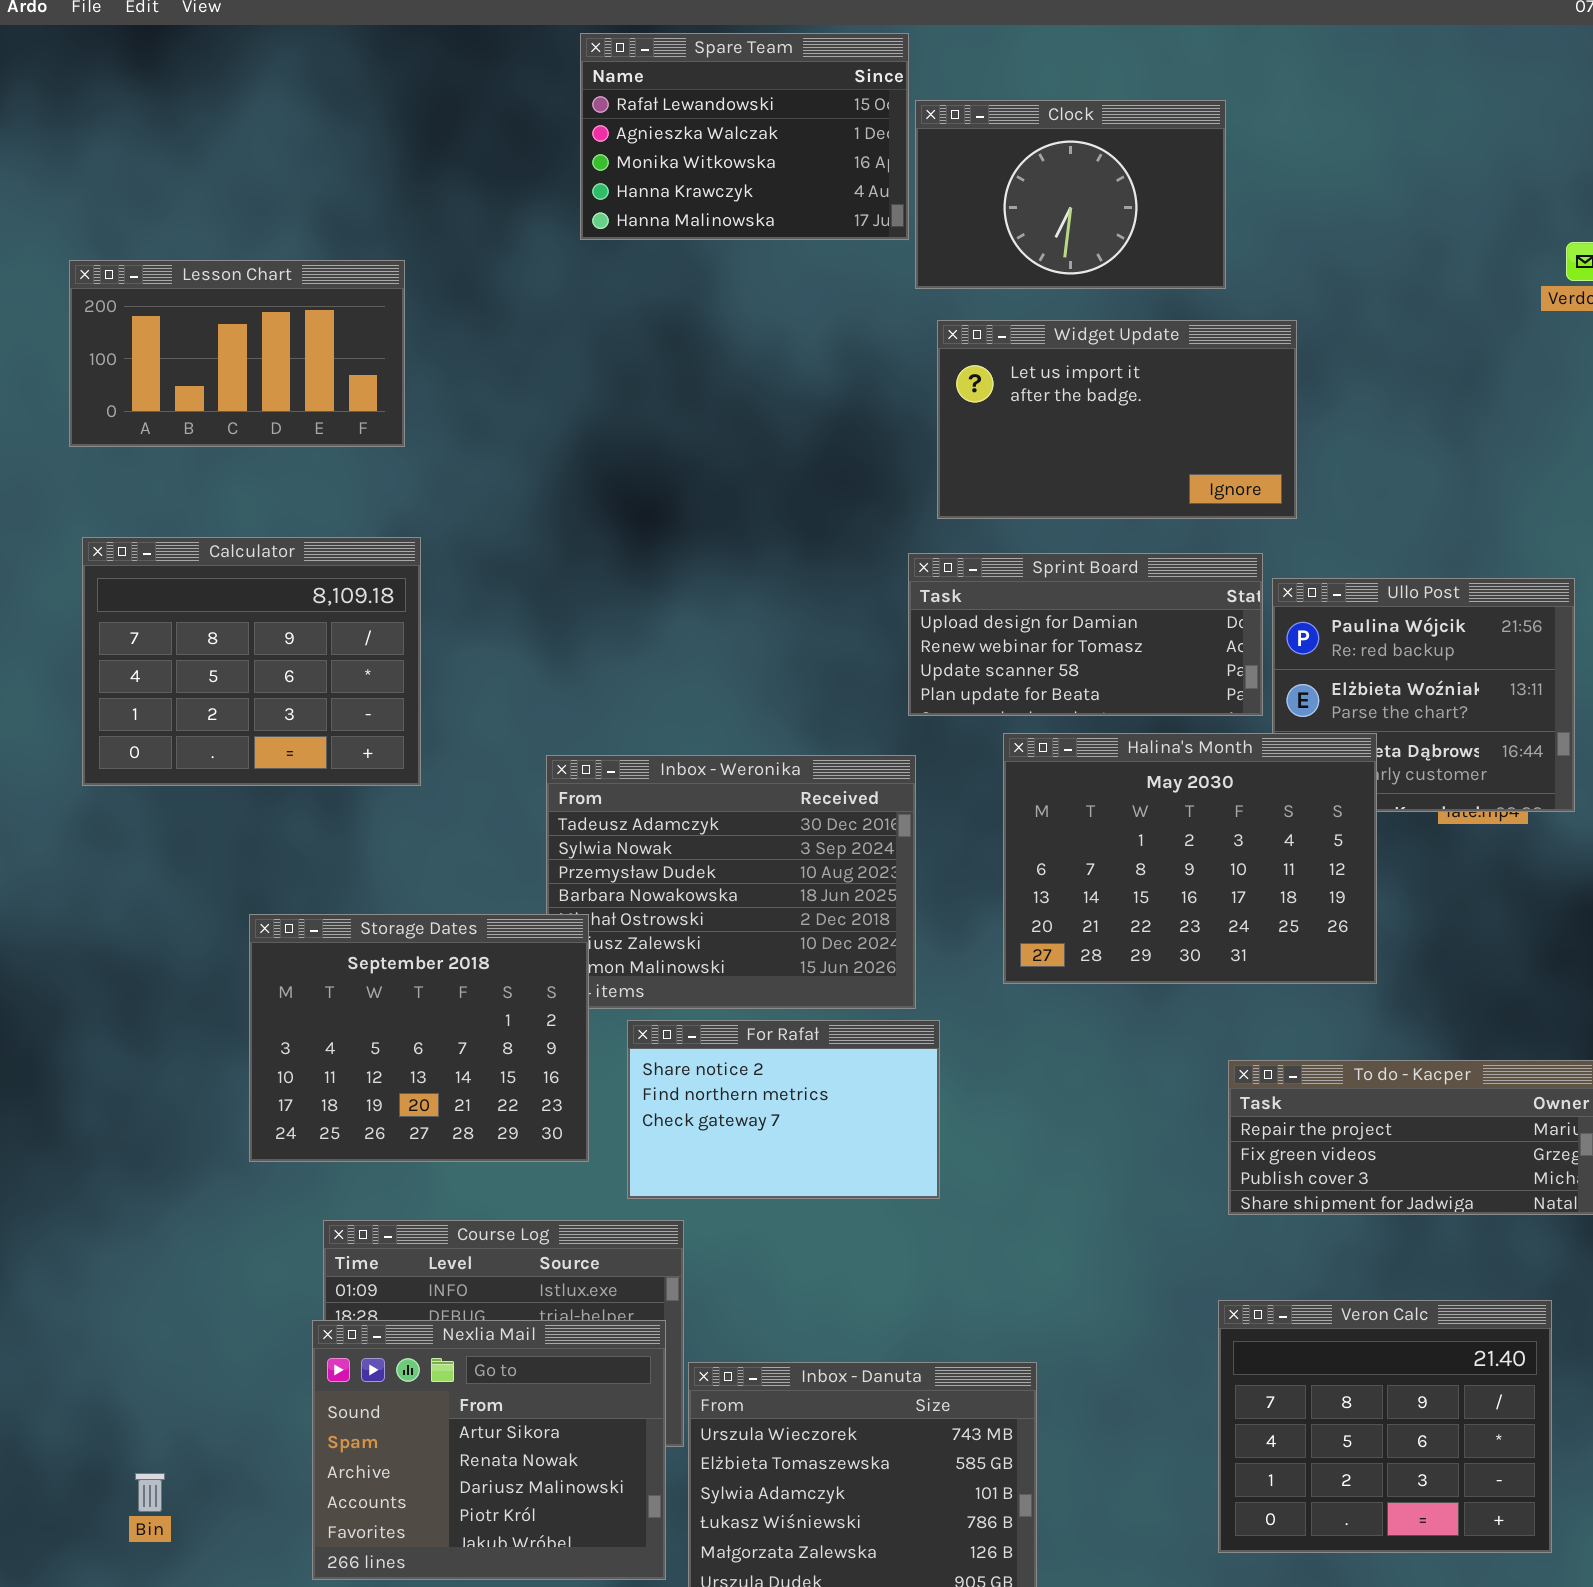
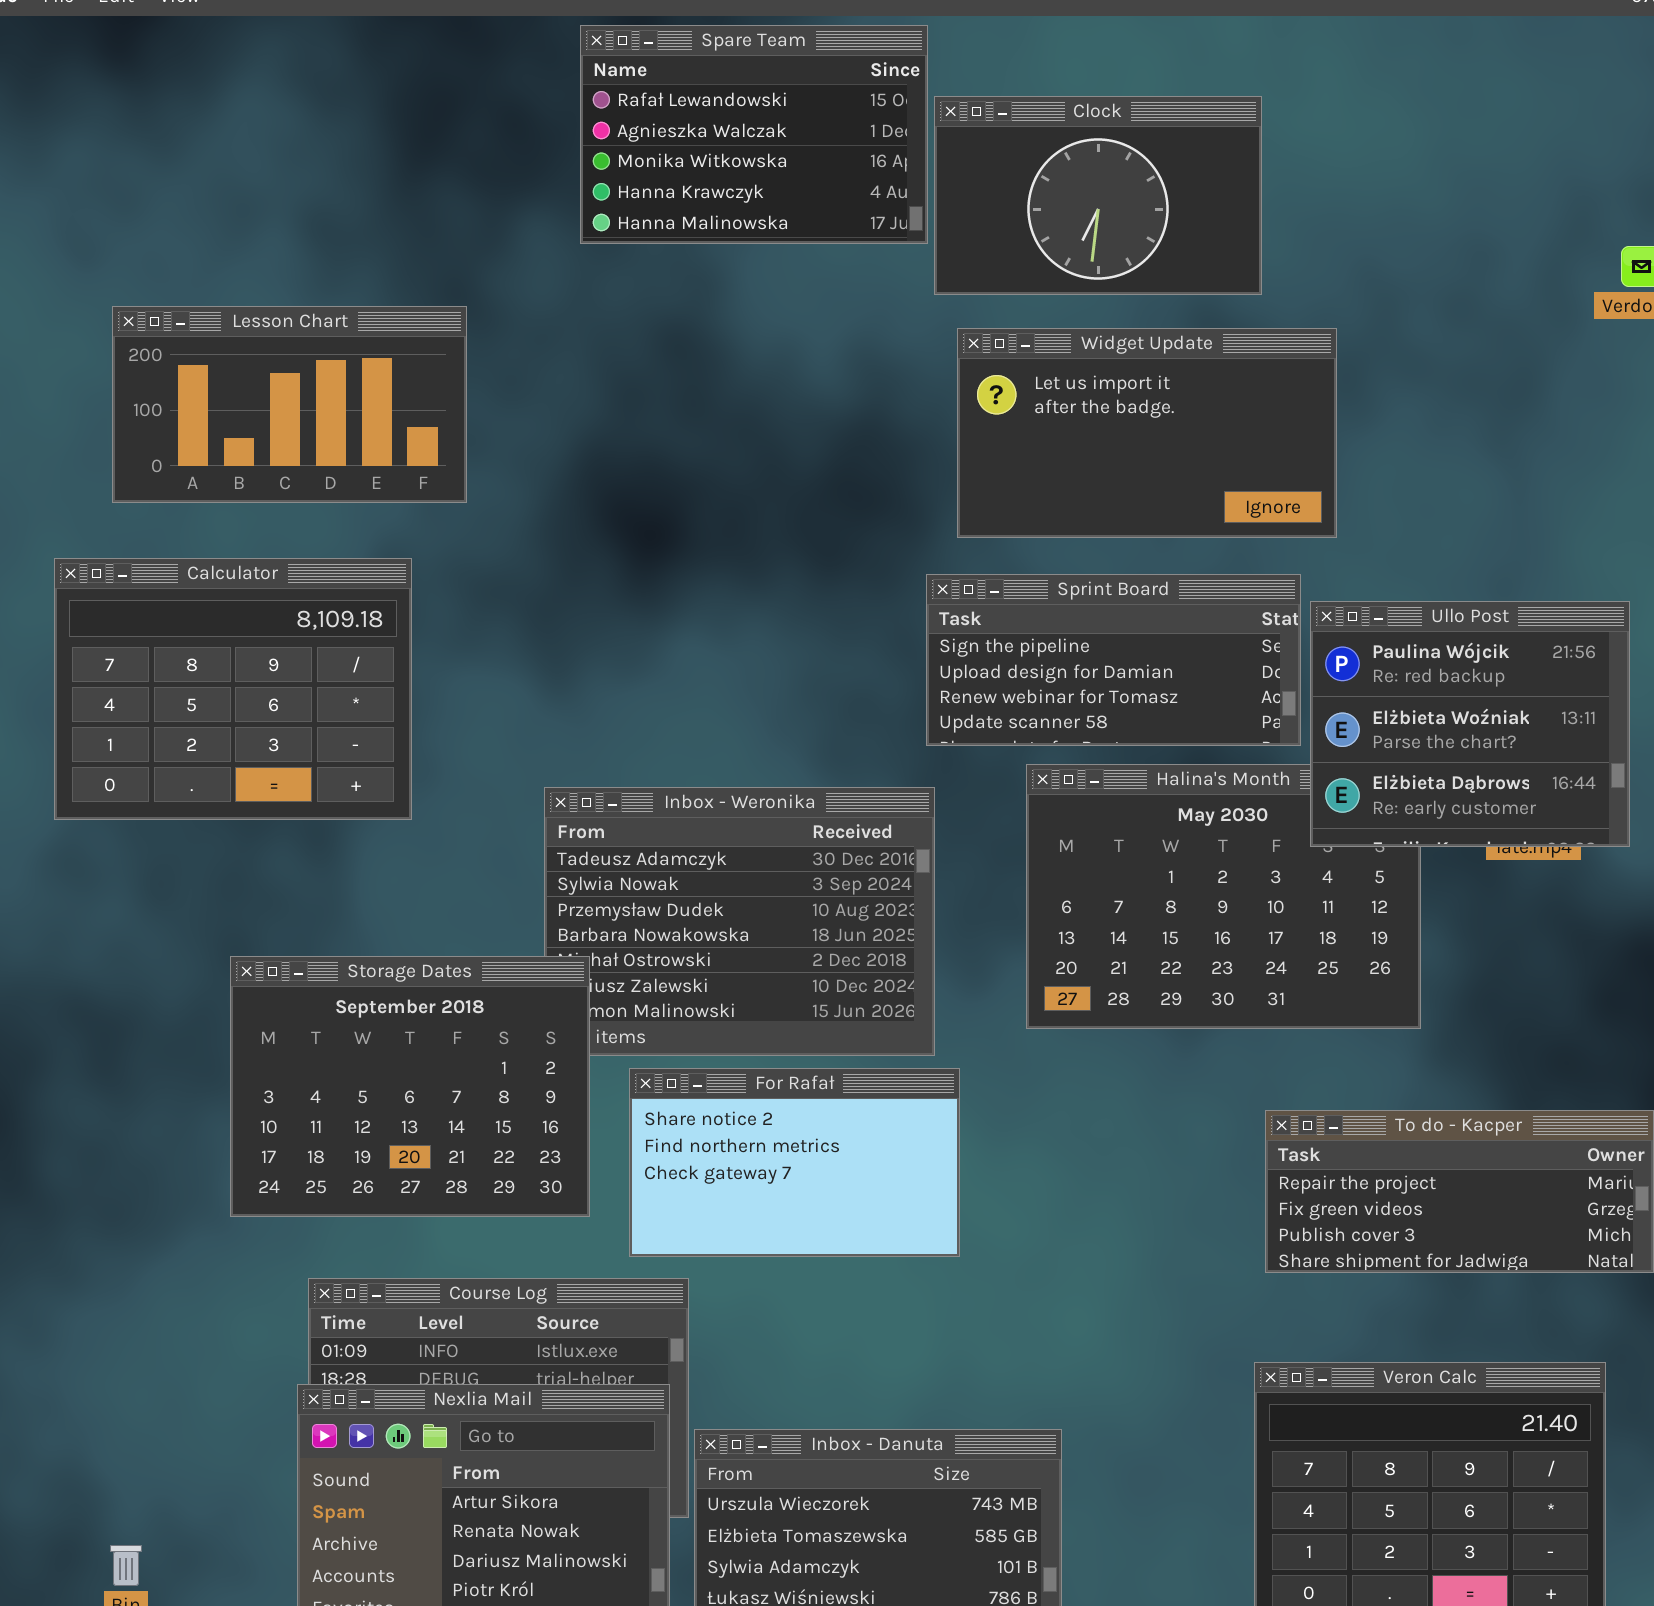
Lesson Chart: [69,260,405,447] -> [112,306,467,503], moved
Sprint Board: [908,553,1263,716] -> [926,574,1301,746], scrolled up 1 row
Ullo Post: [1272,578,1575,812] -> [1310,601,1630,847], raised

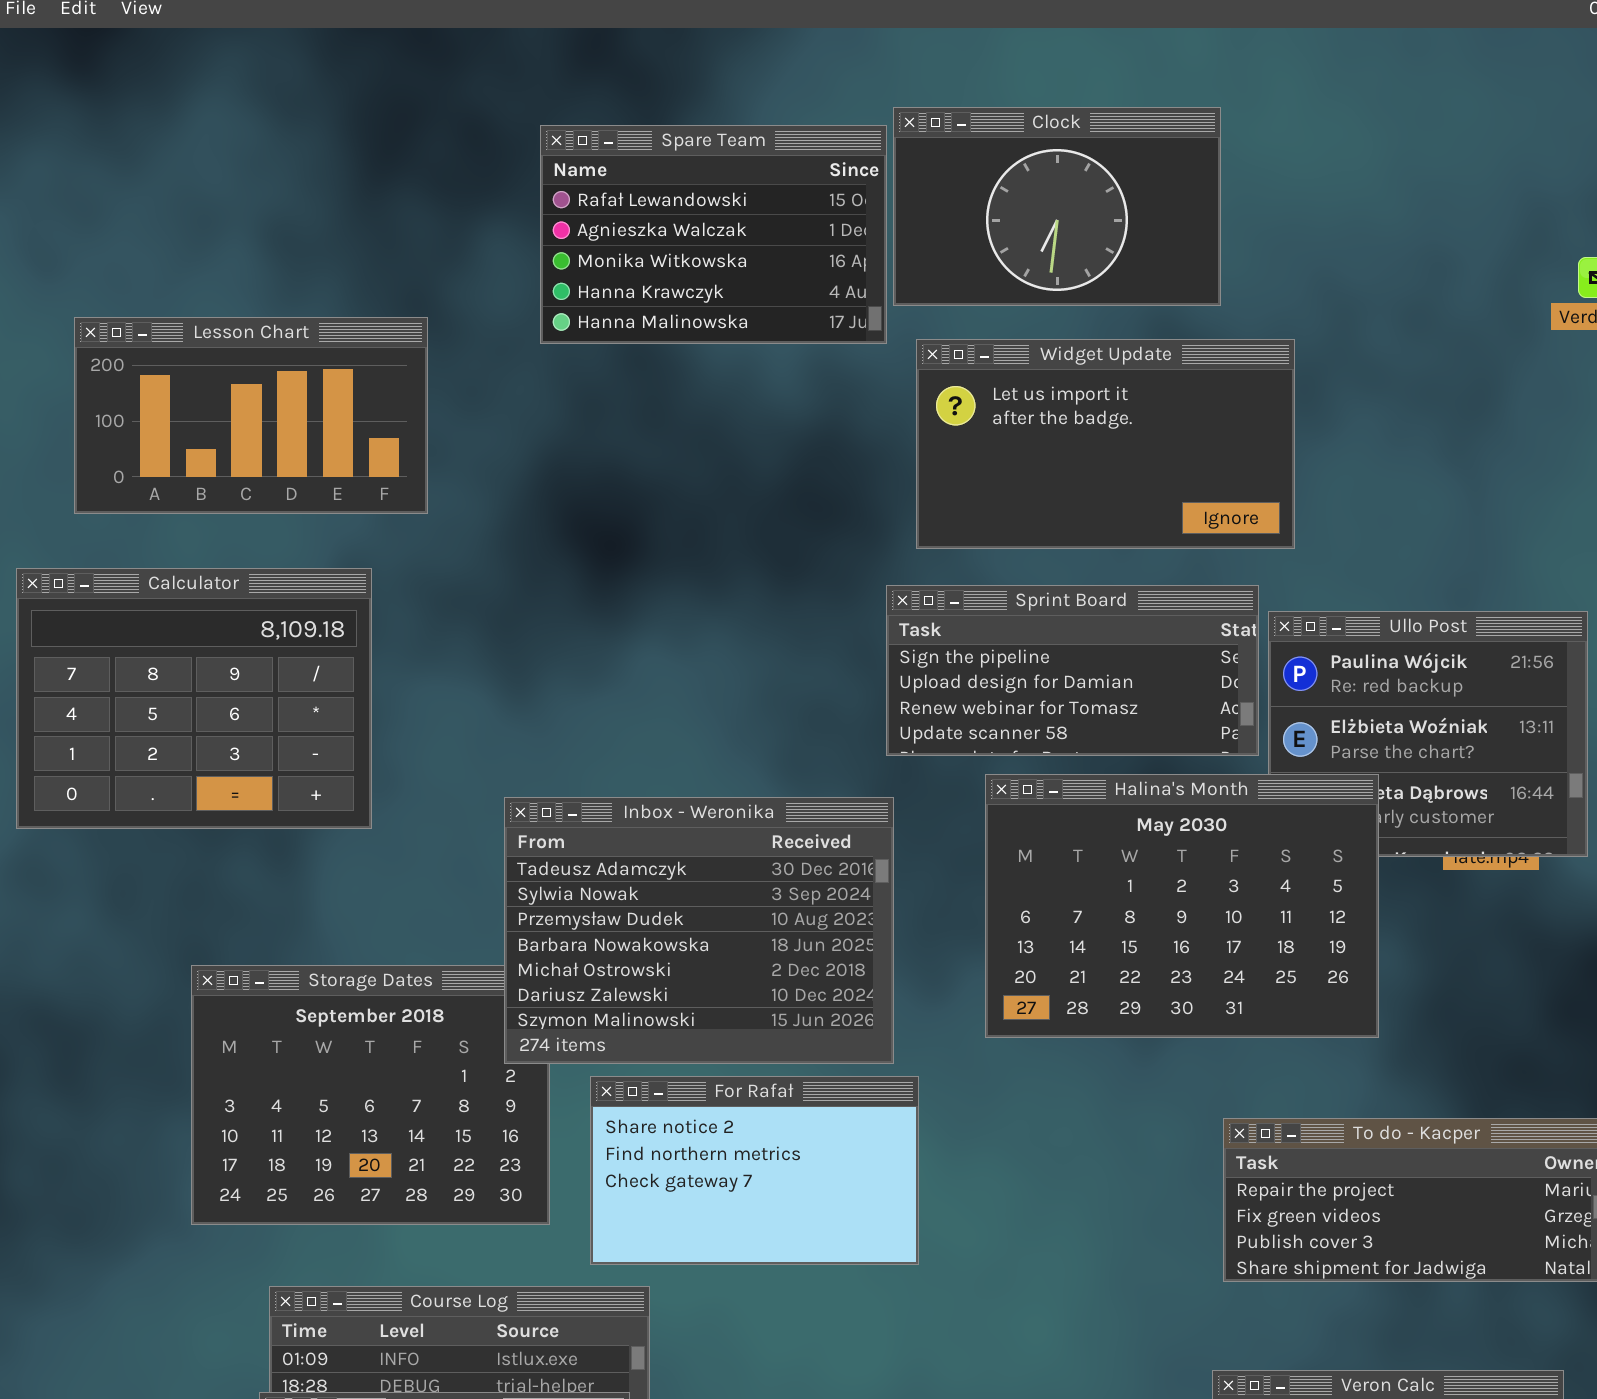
Spare Team: [580,25,928,244] -> [540,125,887,344], moved
Halina's Month: [1026,764,1421,1029] -> [985,774,1379,1038], raised
Inbox - Weronika: [544,787,935,1056] -> [504,797,894,1064], raised

